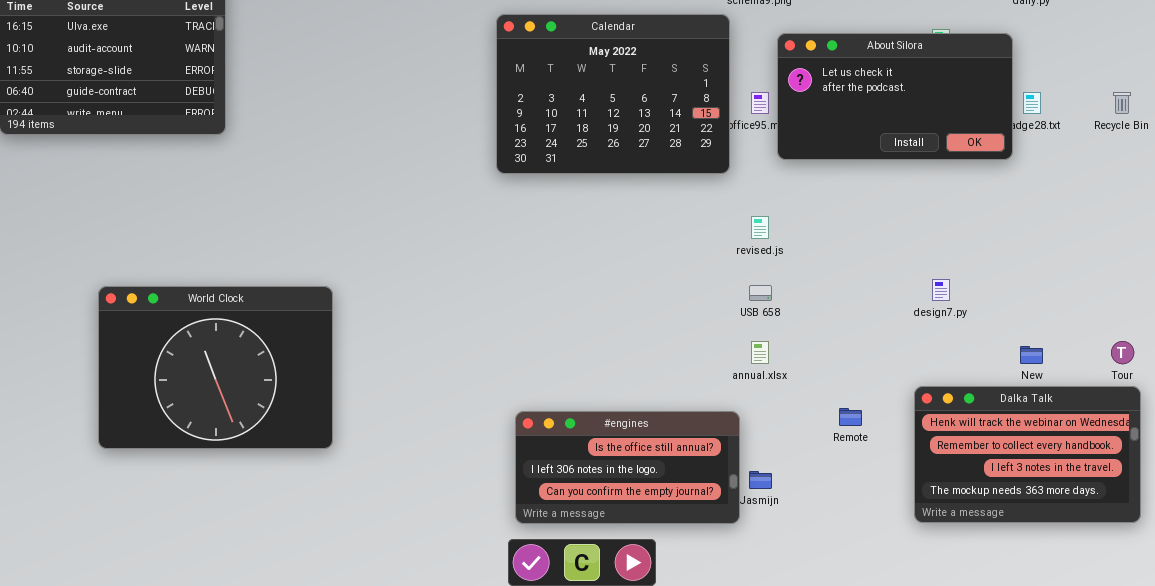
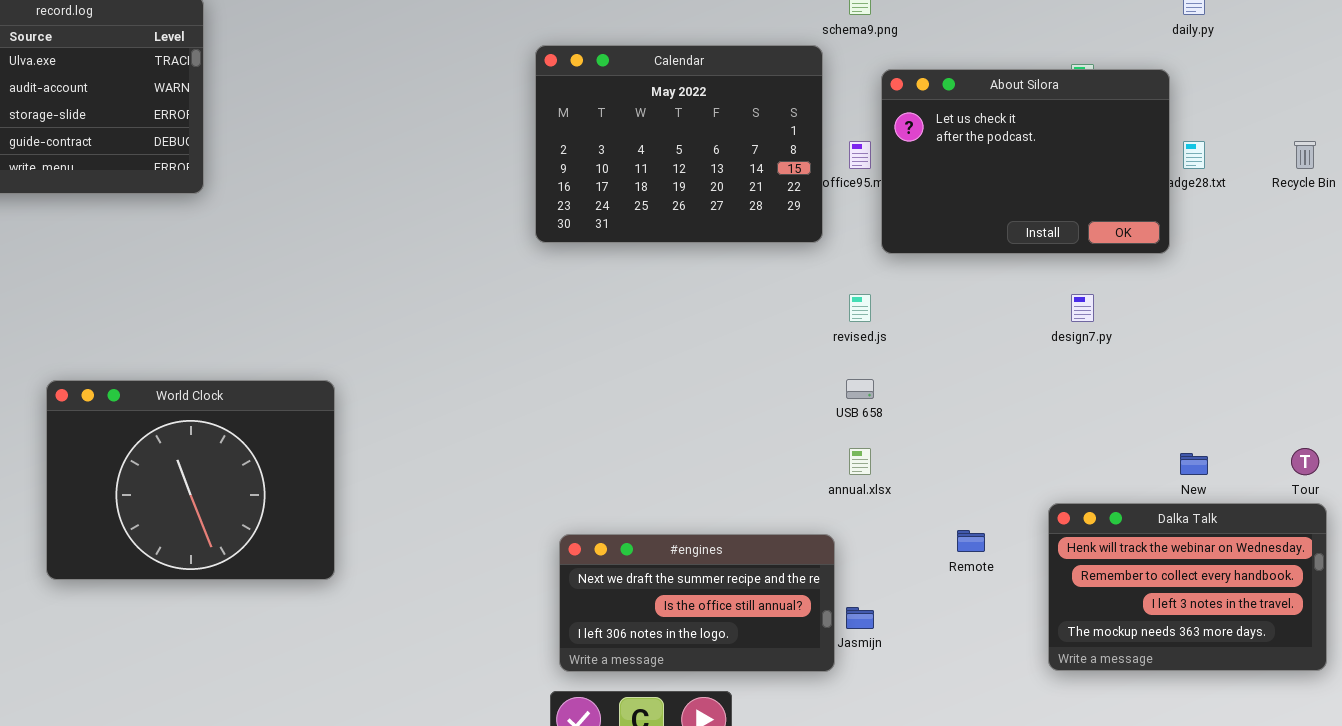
About Silora: [777,33,1013,160] -> [881,69,1170,254], resized
design7.py: [932,279,950,301] -> [1071,294,1094,322], moved
#engines: [515,411,740,524] -> [559,534,835,672], scrolled up 1 row

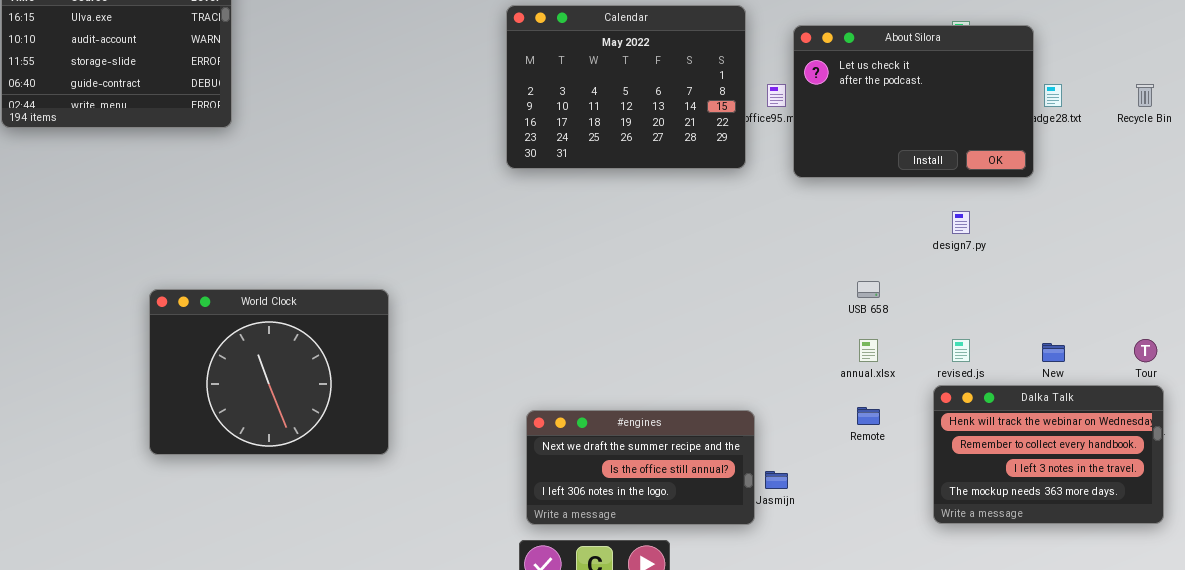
revised.js: [849,294,871,322] -> [952,339,970,362], moved
USB 658: [846,379,874,399] -> [857,281,880,298], moved
World Clock: [46,380,335,580] -> [149,289,389,455], moved
annual.xlsx: [849,448,871,475] -> [859,339,878,362], moved

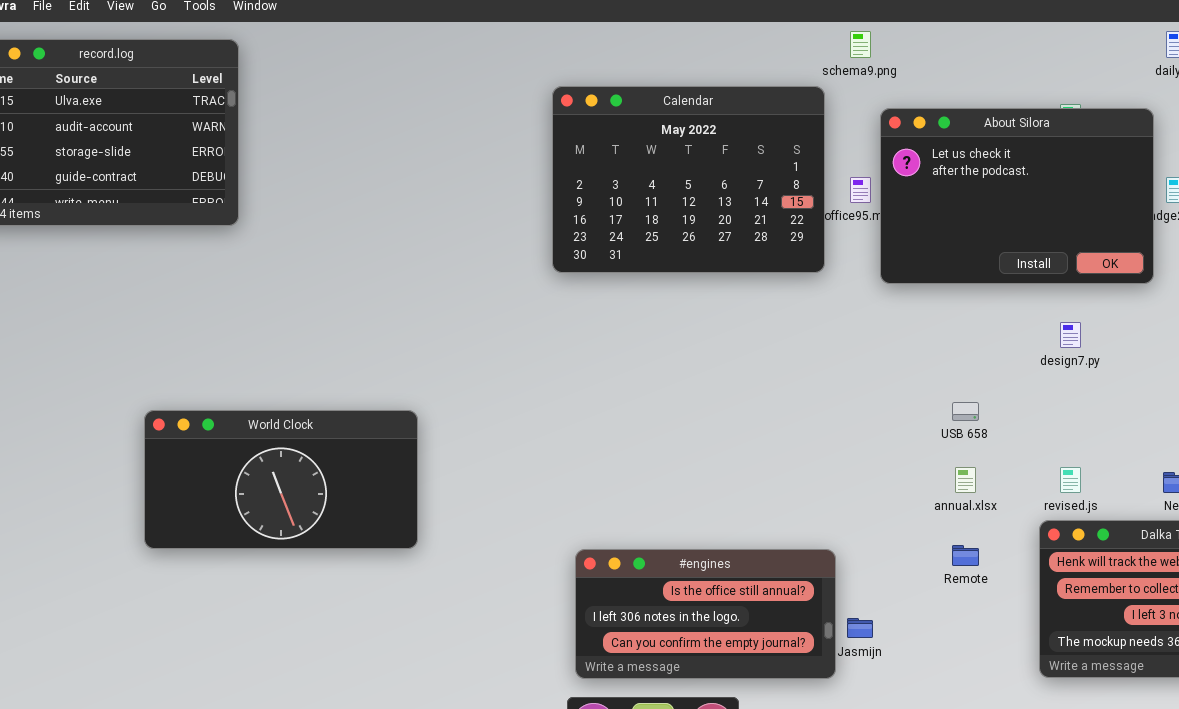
World Clock: [149,289,389,455] -> [144,410,418,549], resized
#engines: [526,410,755,525] -> [575,549,836,679], scrolled down 1 row

